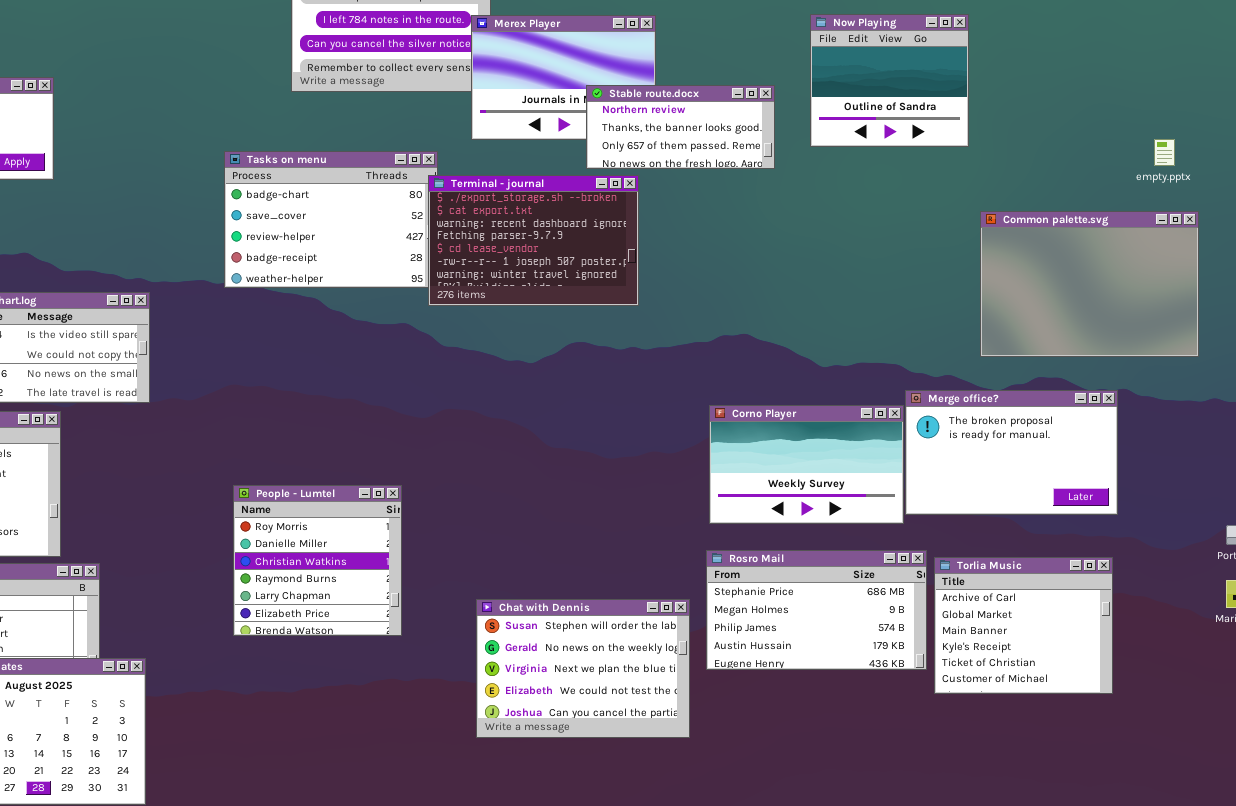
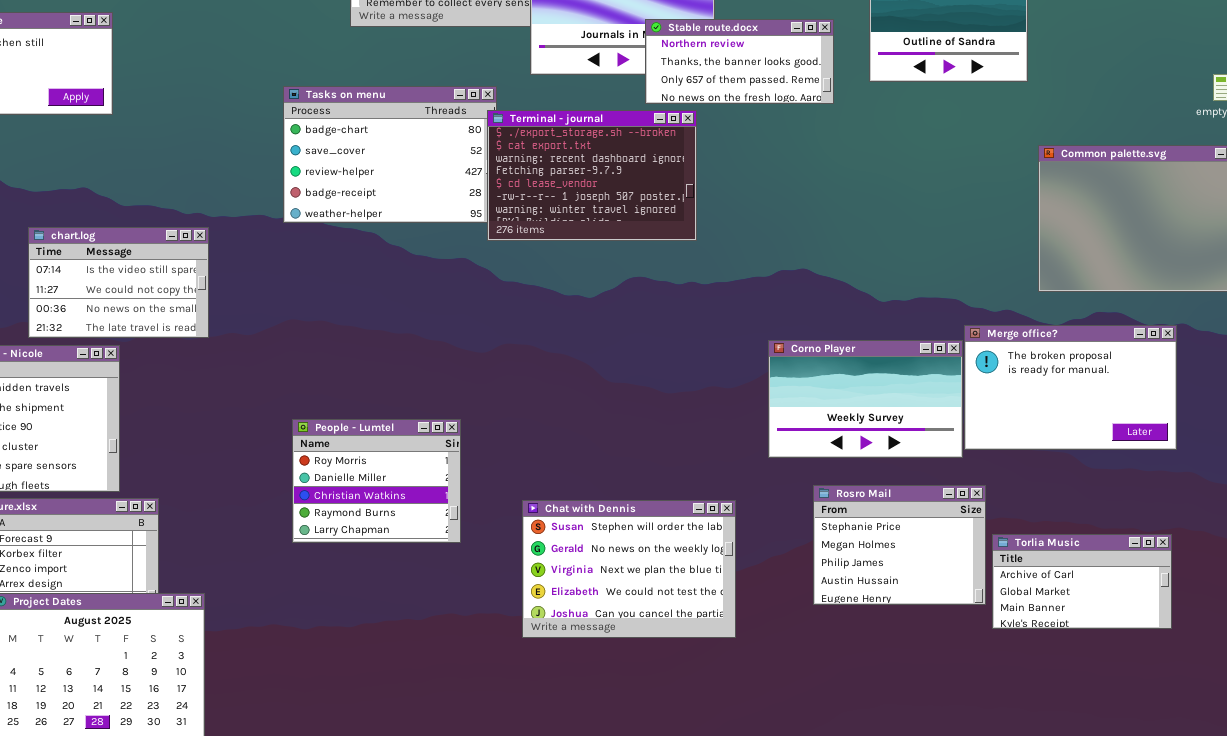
People - Lumtel: [233,485,402,636] -> [292,419,461,543], resized
Rosro Mail: [706,550,927,670] -> [813,485,986,605], resized
Torlia Music: [934,557,1113,694] -> [992,534,1172,629], resized
Chat with Dennis: [476,599,690,738] -> [522,500,736,638], moved

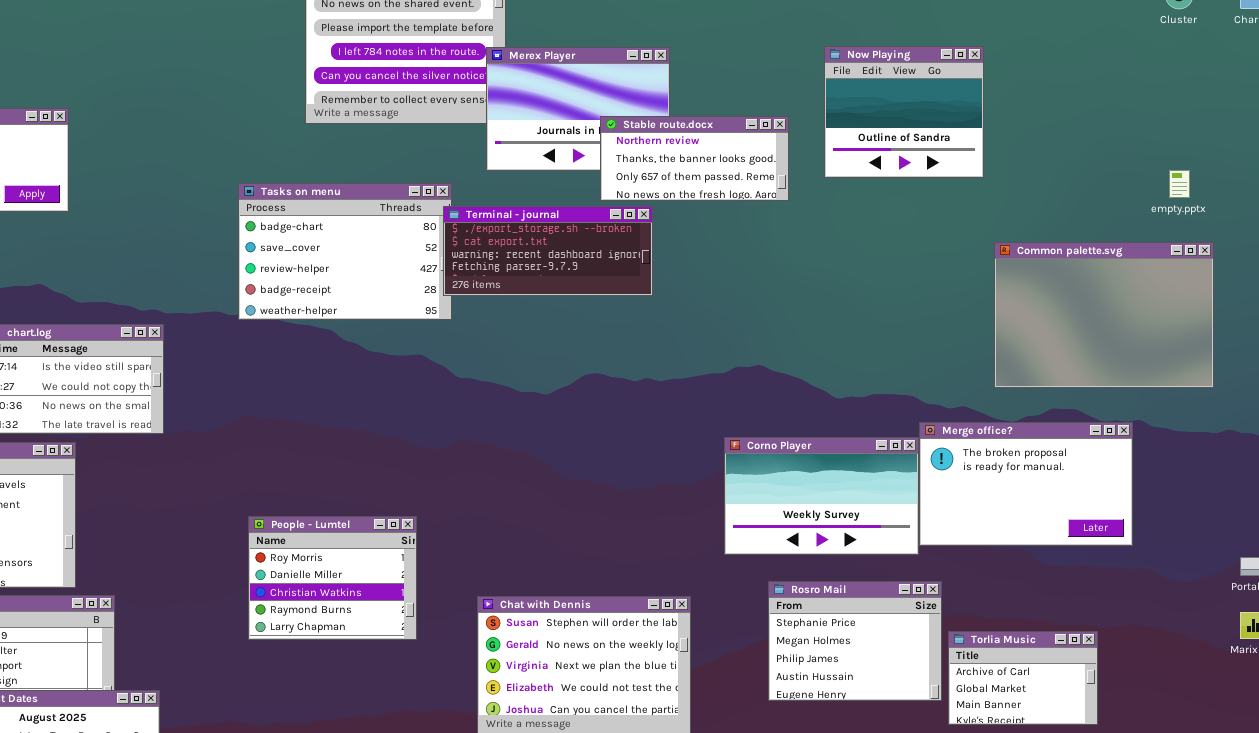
Terminal - journal: [487,110,697,241] -> [443,206,653,296], resized
Torlia Music: [992,534,1172,629] -> [948,631,1098,725], resized

